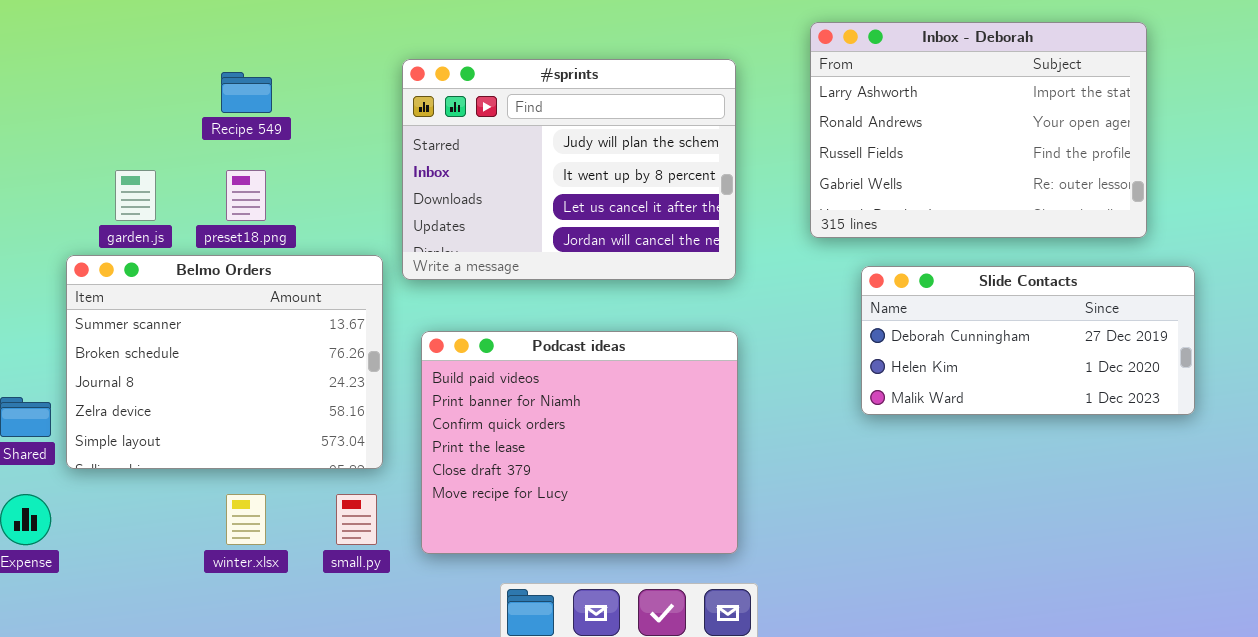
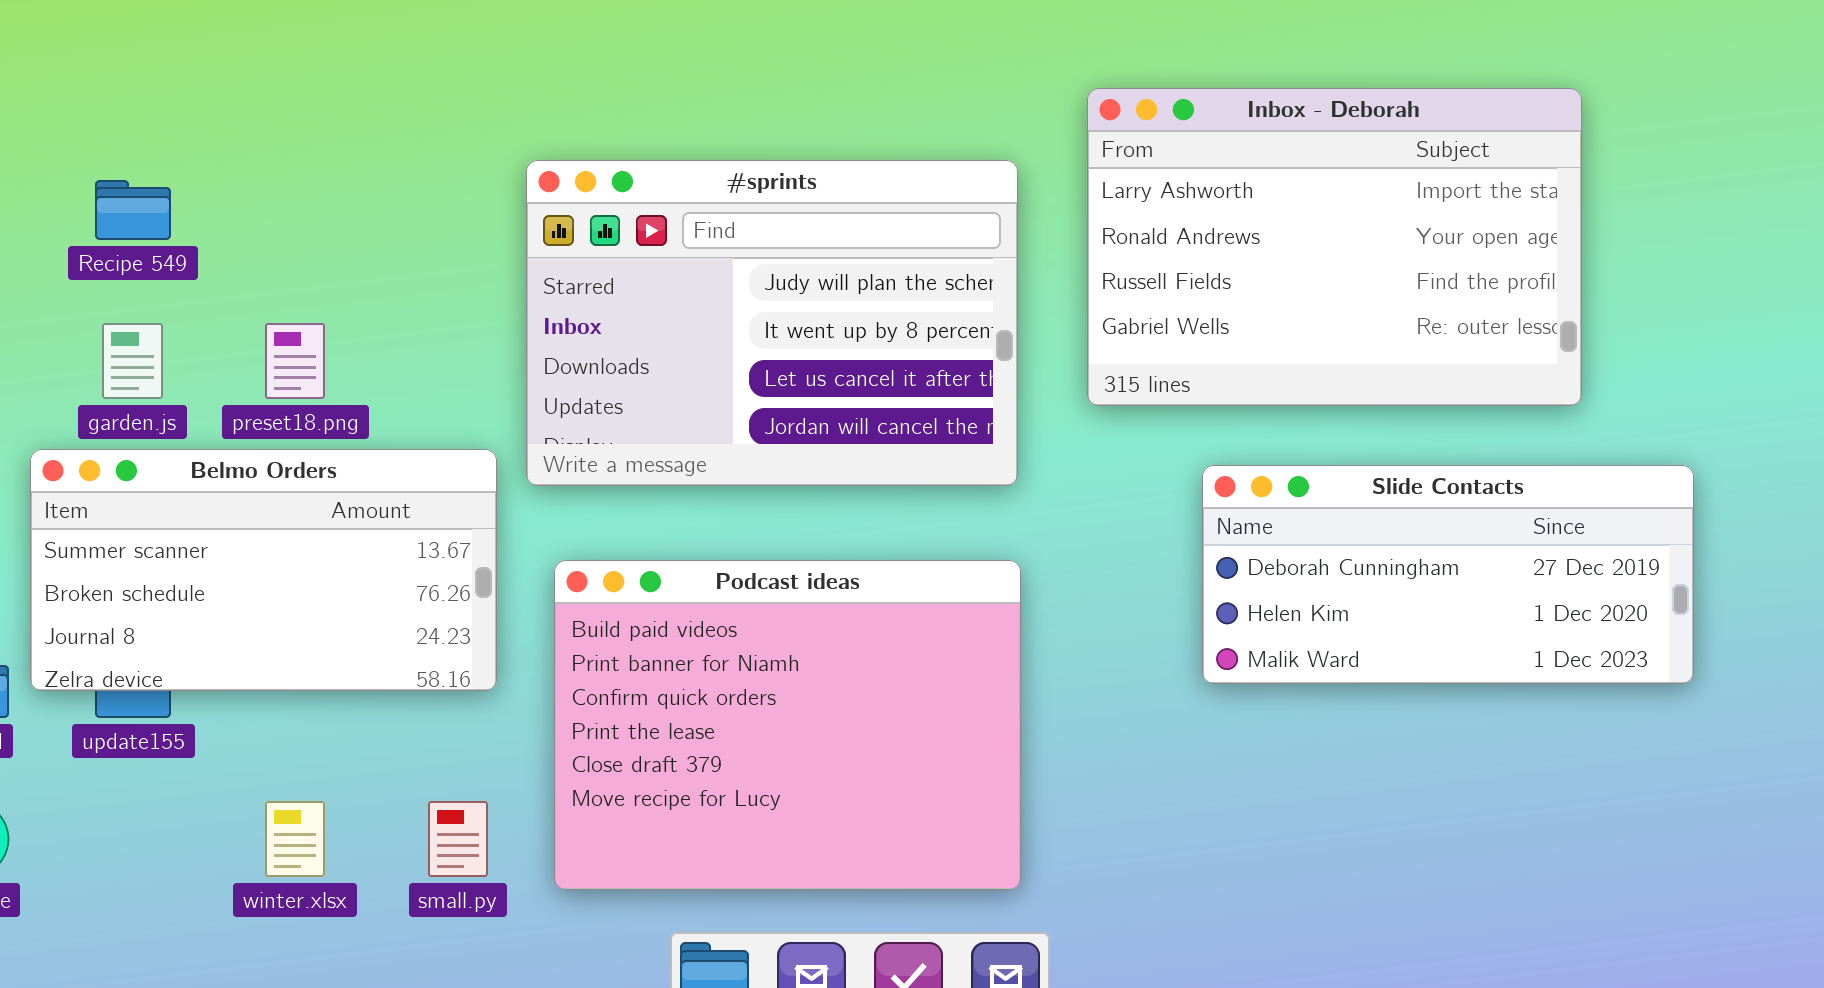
Inbox - Deborah: [810,22,1147,238] -> [1087,88,1582,406], moved
Recipe 549: [221,72,272,113] -> [95,180,171,240], moved
Belmo Orders: [66,255,383,469] -> [30,449,497,691], resized

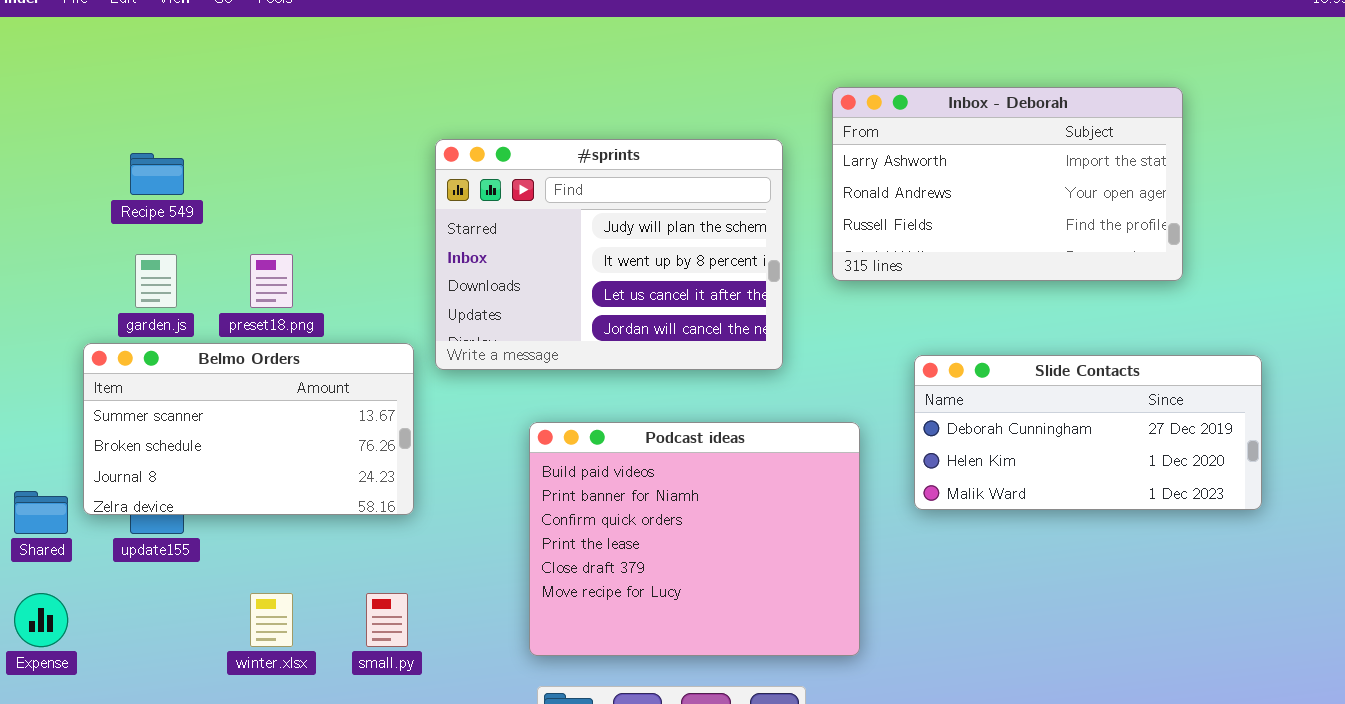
Inbox - Deborah: [1087,88,1582,406] -> [832,87,1183,281], resized
Podcast ideas: [554,560,1021,890] -> [529,422,860,656], moved

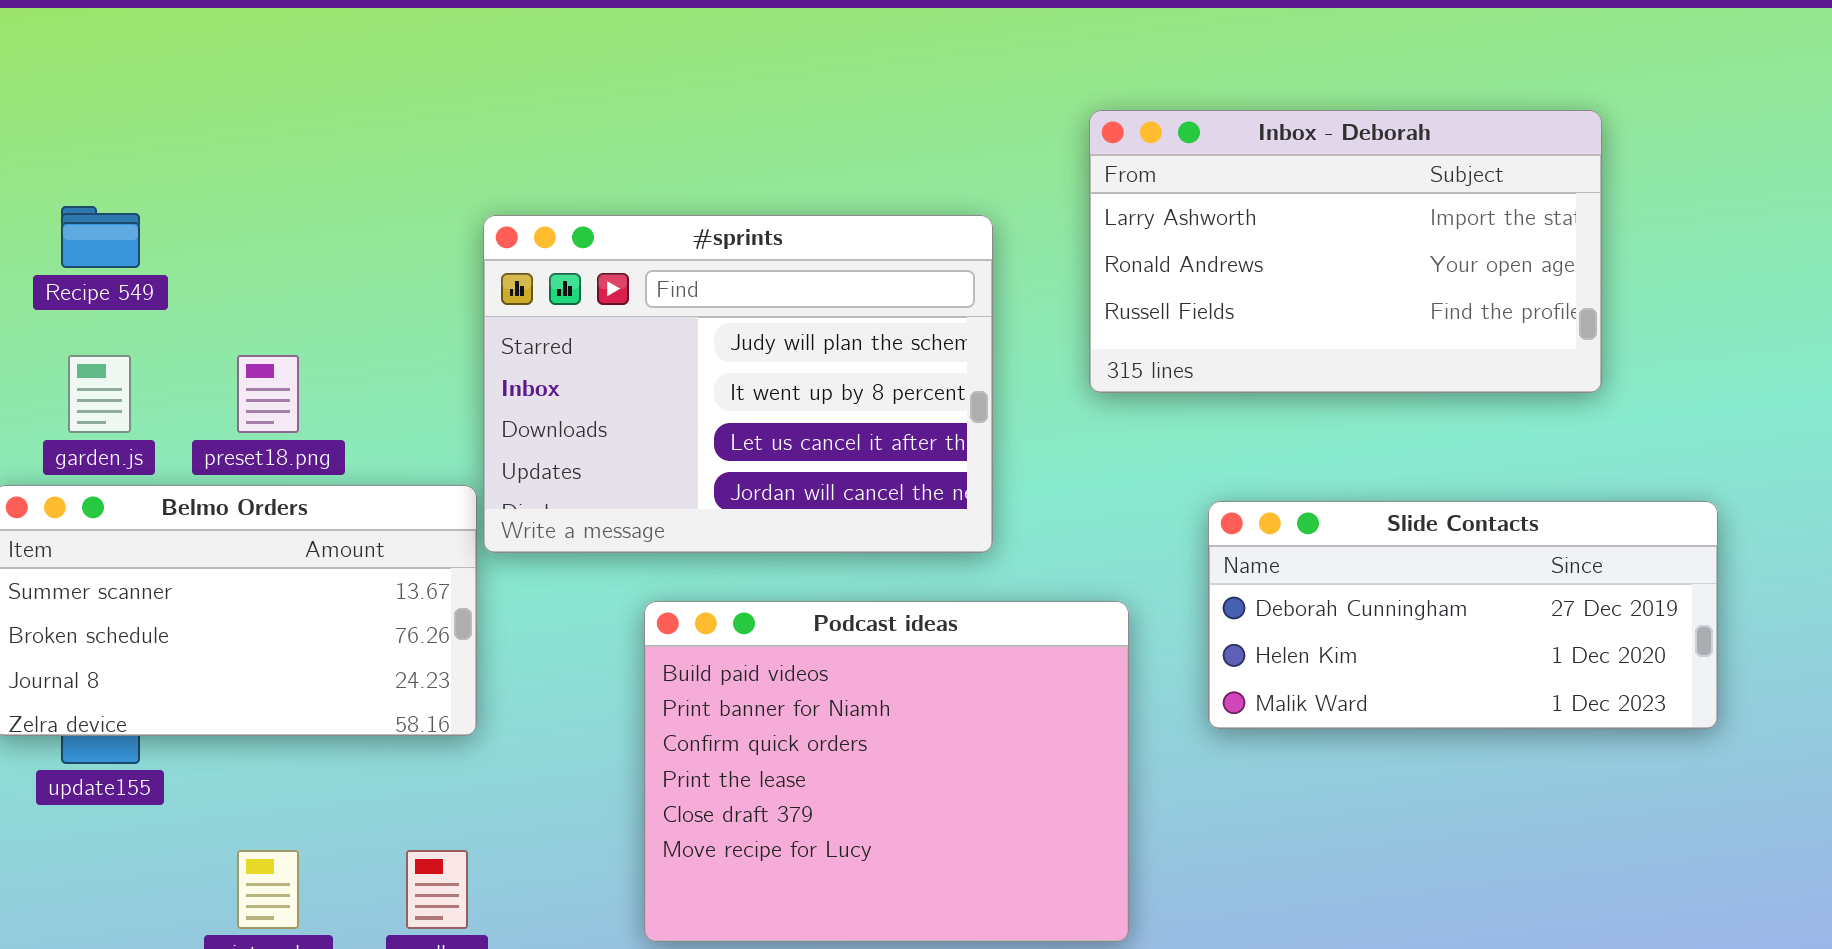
#sprints: [435,139,783,370] -> [483,215,993,553], moved

